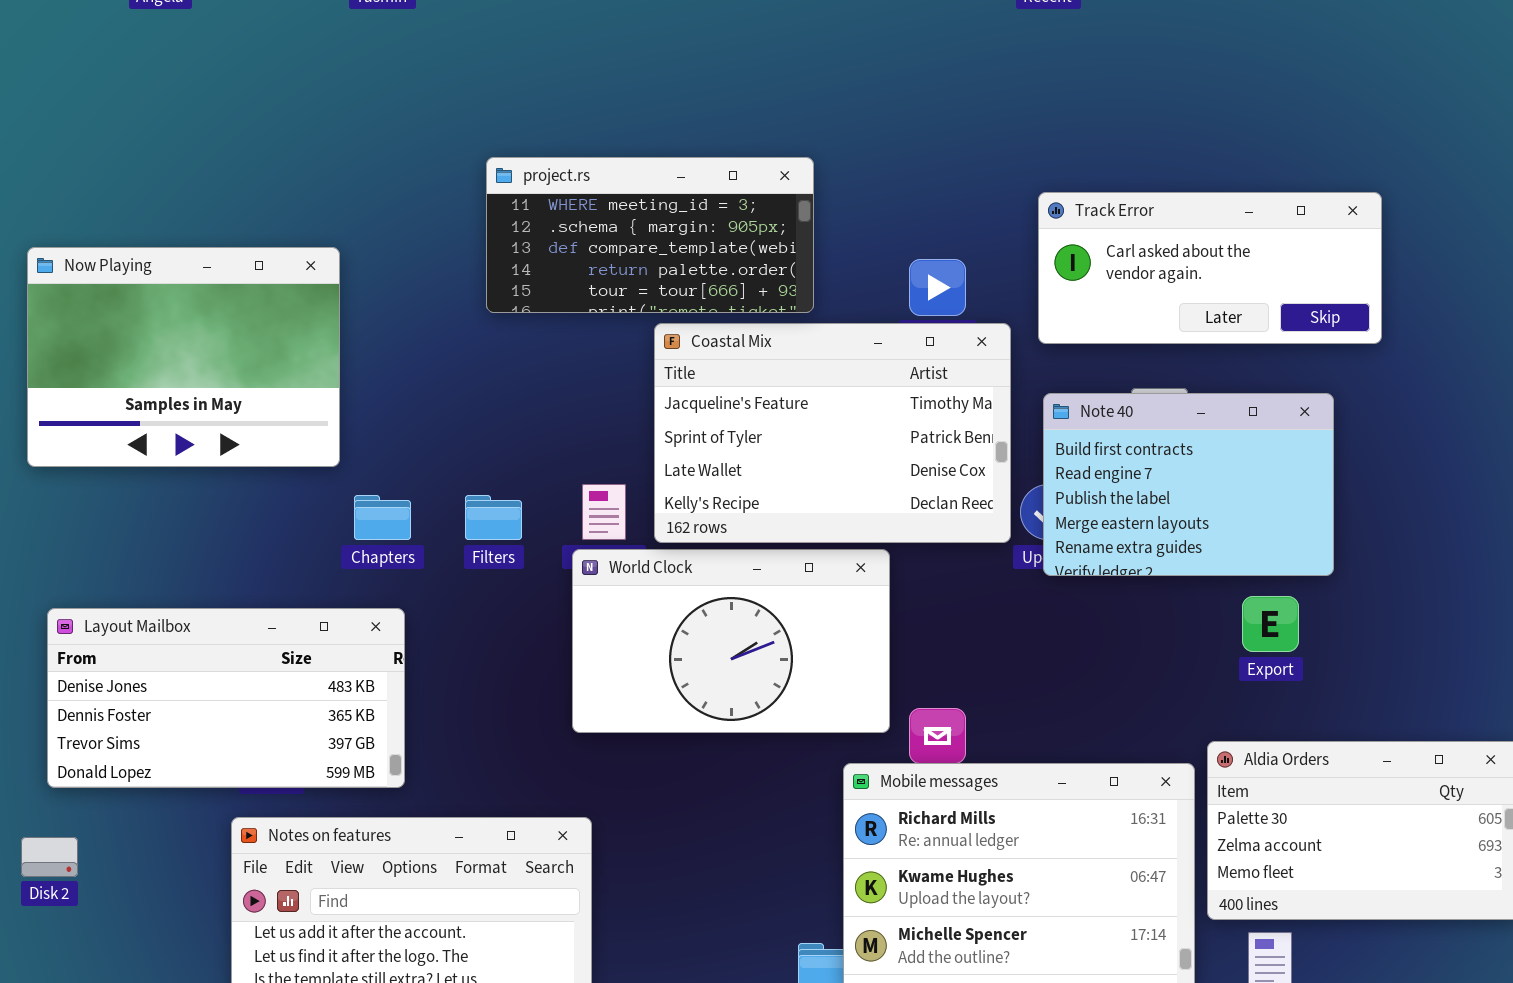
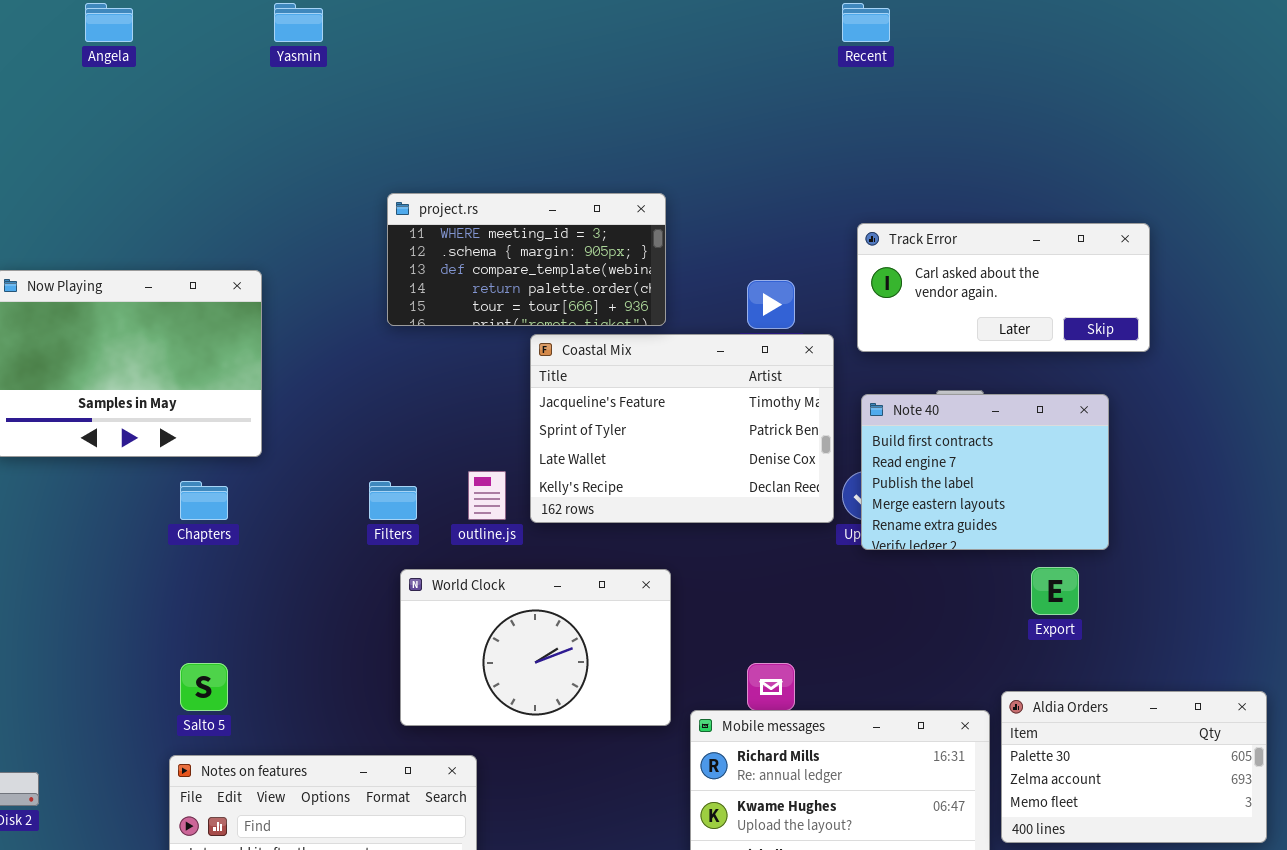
Chapters: [354,495,411,540] -> [180,481,228,520], moved
World Clock: [572,549,890,733] -> [400,569,671,726], moved
Layout Mailbox: [47,608,405,788] -> none, closed

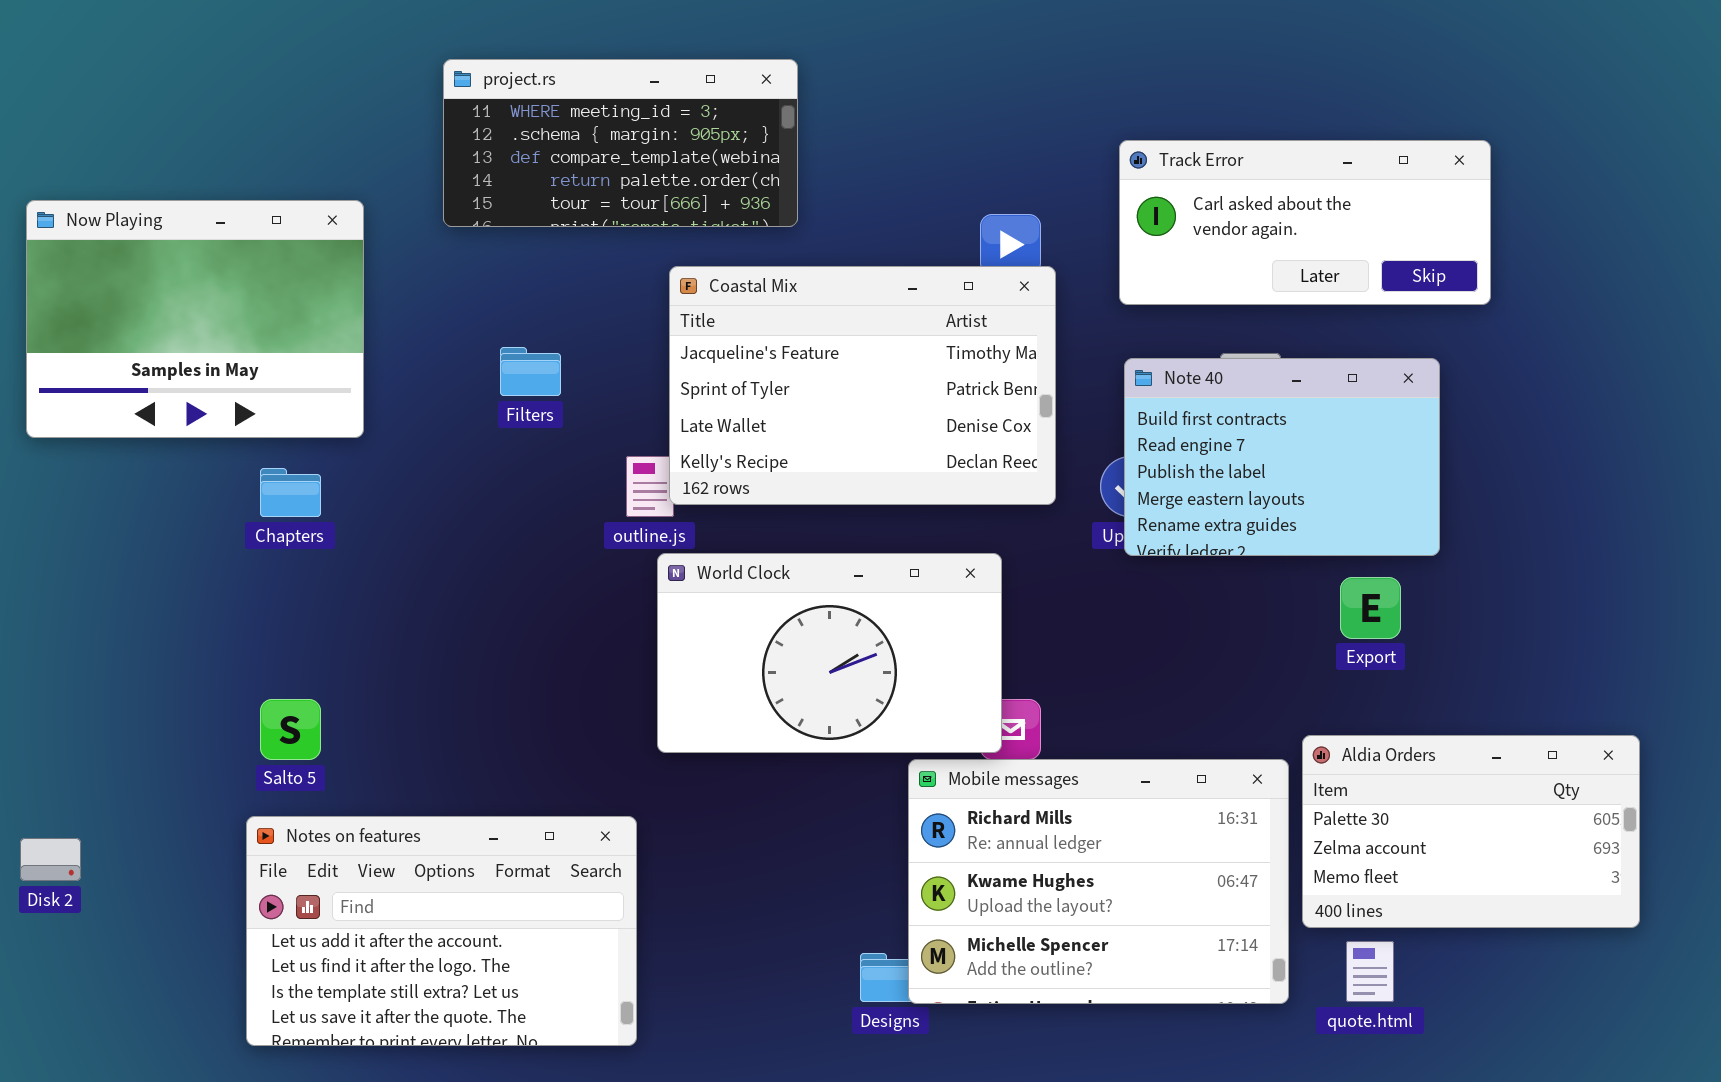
project.rs: [387,193,666,326] -> [443,59,798,227], moved
Coastal Mix: [530,334,834,523] -> [669,266,1056,505], moved
Filters: [369,481,417,520] -> [500,347,561,396], moved
World Clock: [400,569,671,726] -> [657,553,1002,753], moved

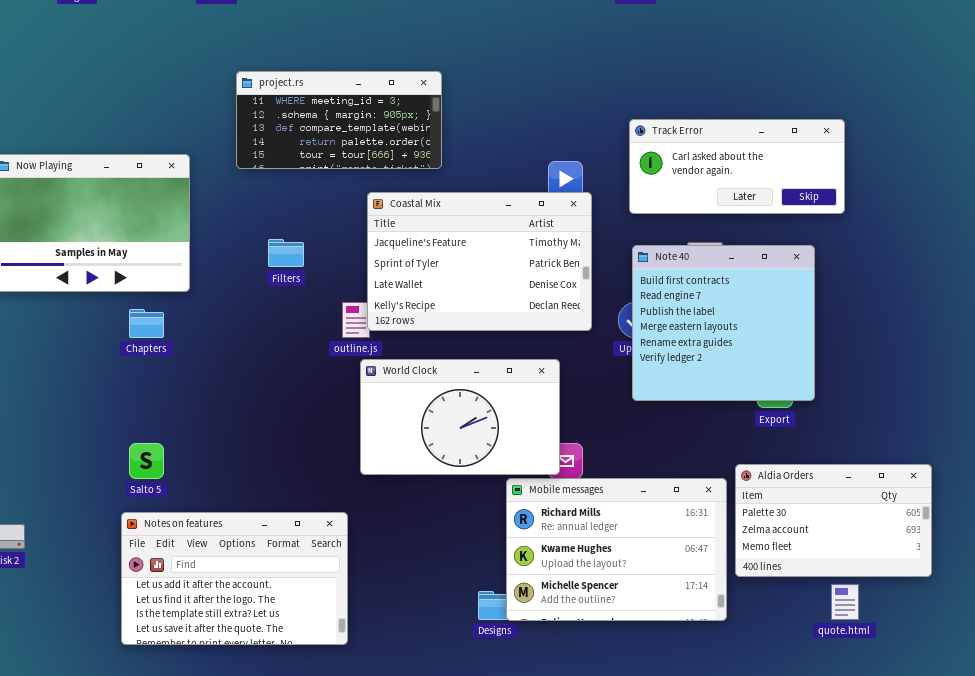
Note 40: [1124,358,1440,556] -> [632,245,815,401], resized
quote.html: [1346,941,1394,1002] -> [831,584,859,620], moved

